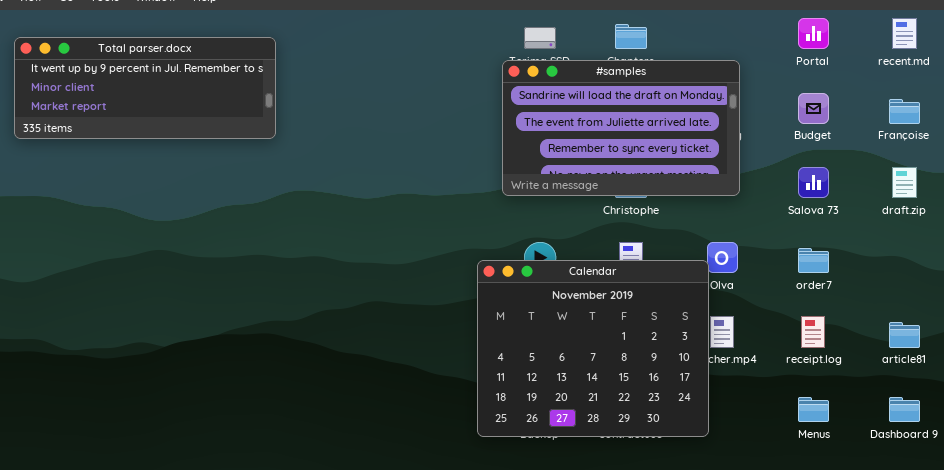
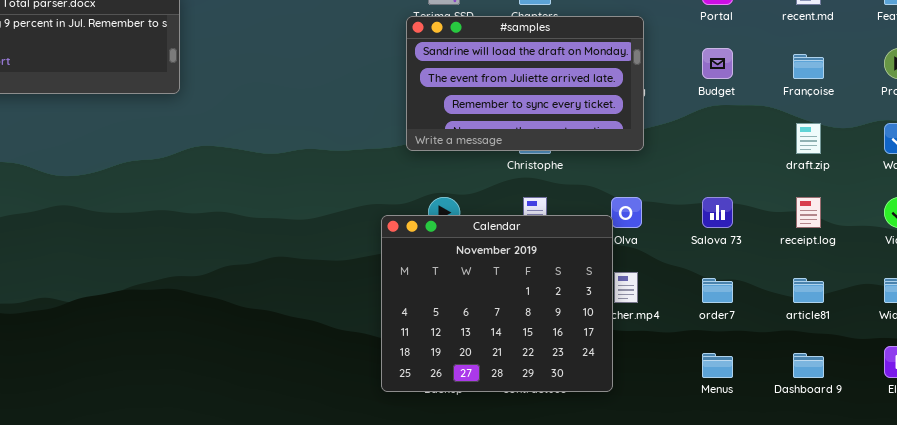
Salova 73: [798,167,829,198] -> [702,197,733,228], moved
order7: [798,248,829,273] -> [702,278,733,303], moved
receipt.log: [801,316,825,348] -> [796,197,821,228], moved

